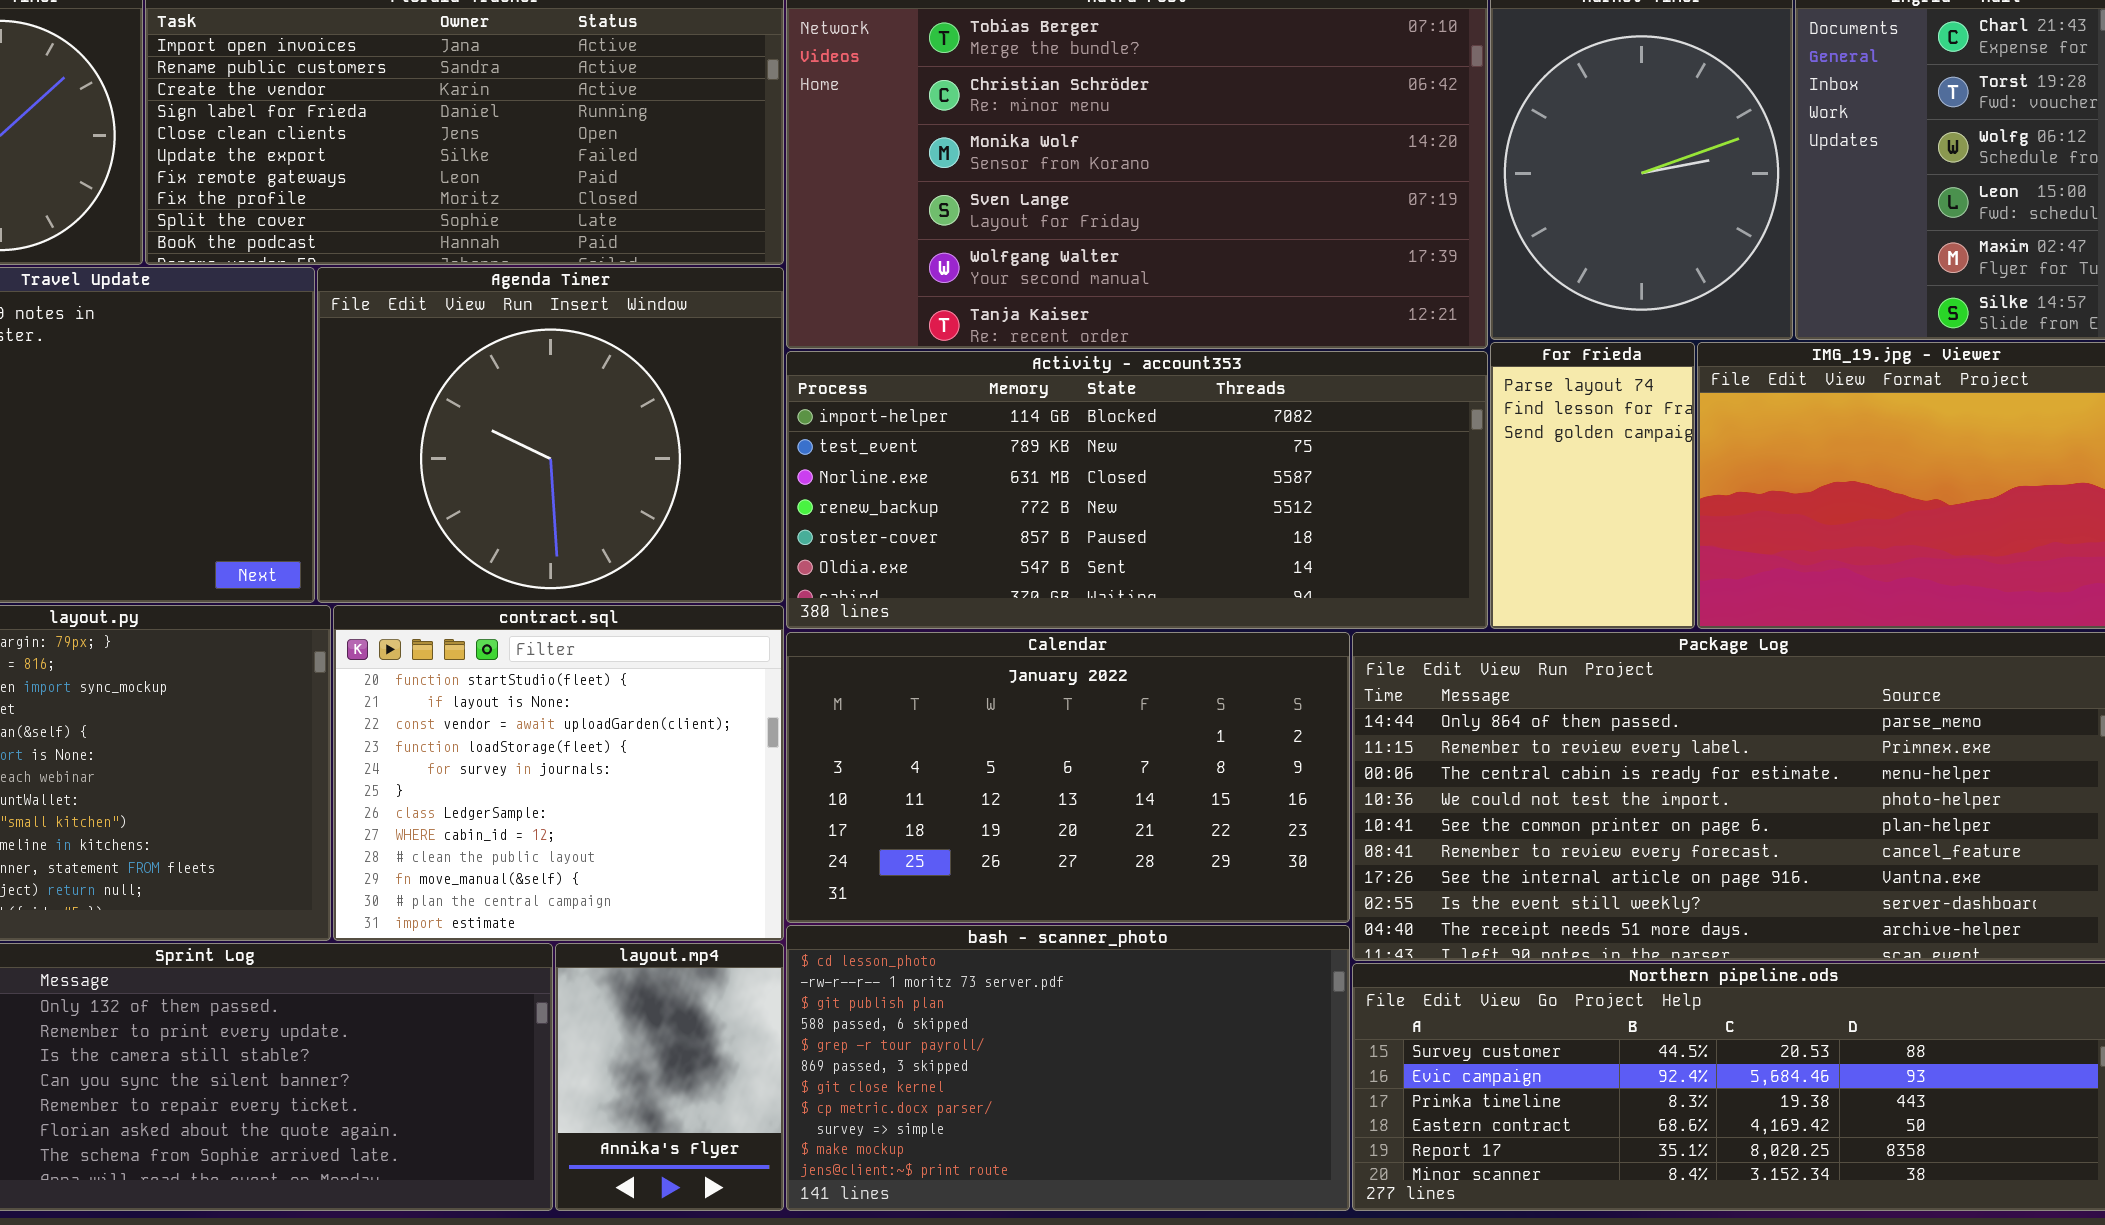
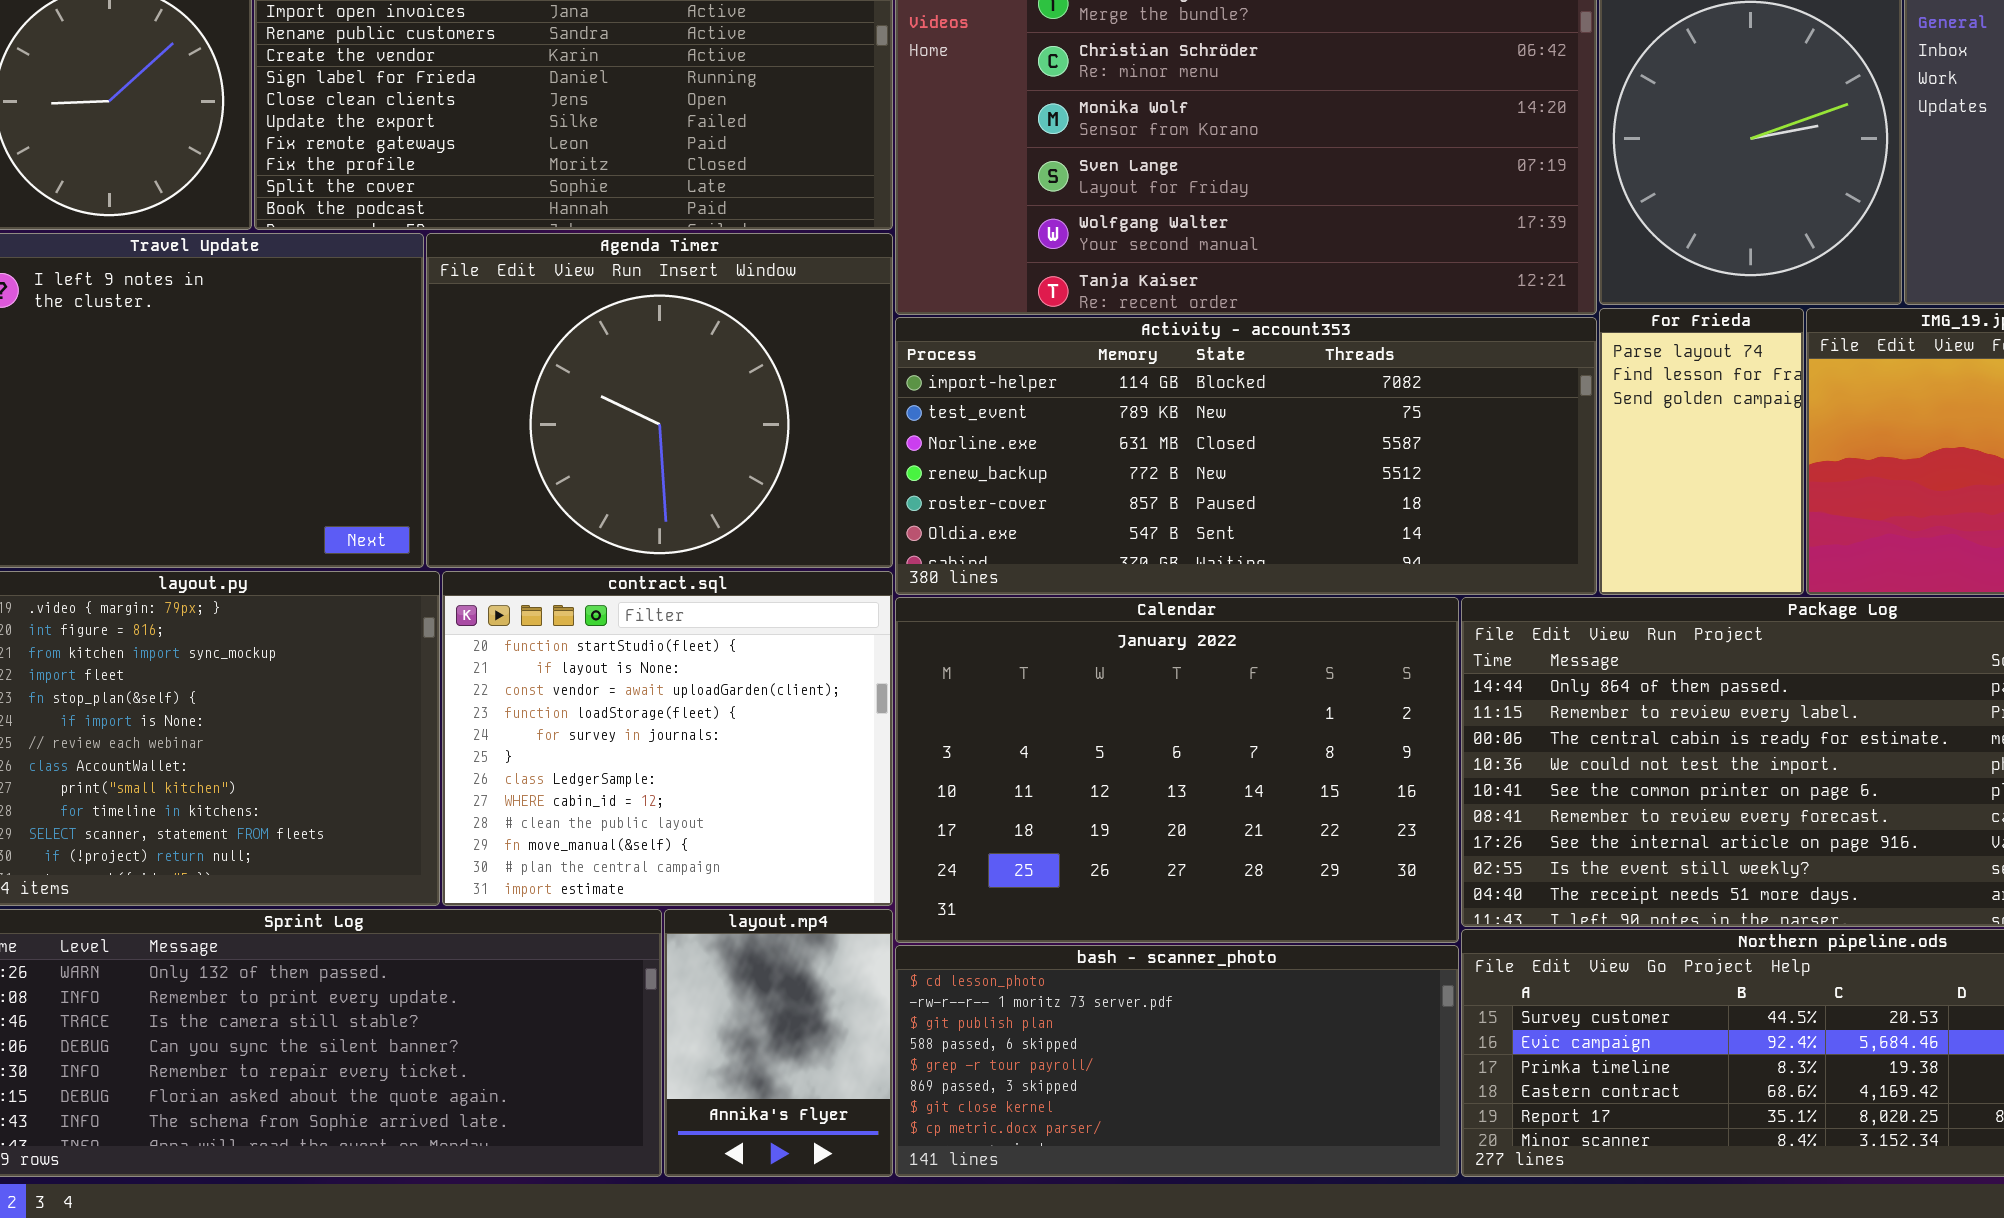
Calendar: [786,632,1350,923] -> [895,597,1459,943], resized
bash - scanner_photo: [786,925,1350,1211] -> [895,945,1459,1177], resized

